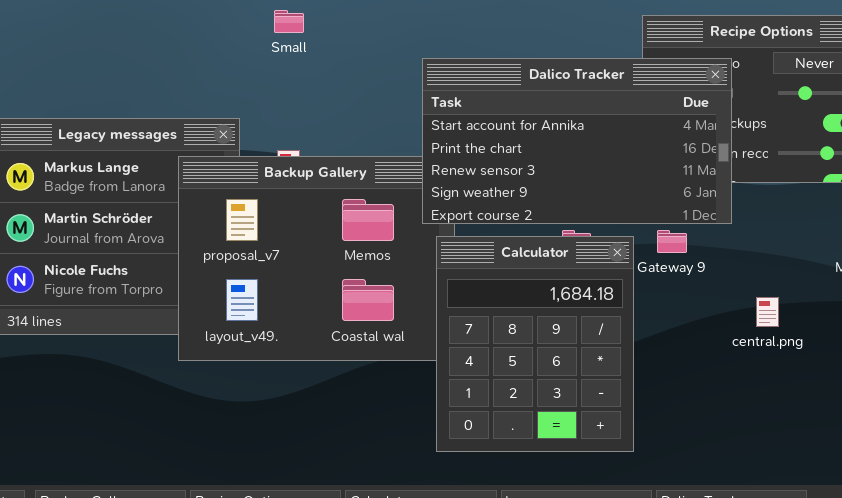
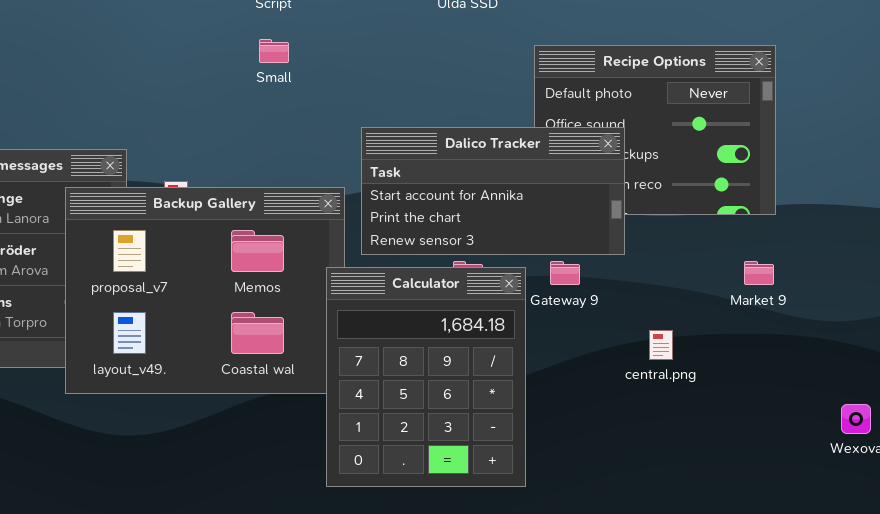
Small: [274,10,304,33] -> [259,39,289,63], moved
Dalico Tracker: [422,58,732,224] -> [361,127,625,255], resized

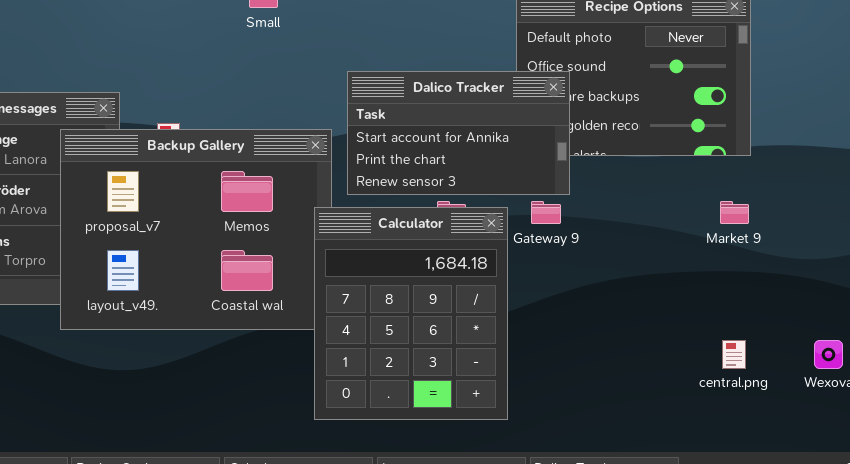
Dalico Tracker: [361,127,625,255] -> [347,71,570,195], resized
central.png: [649,330,673,360] -> [722,340,746,369], moved

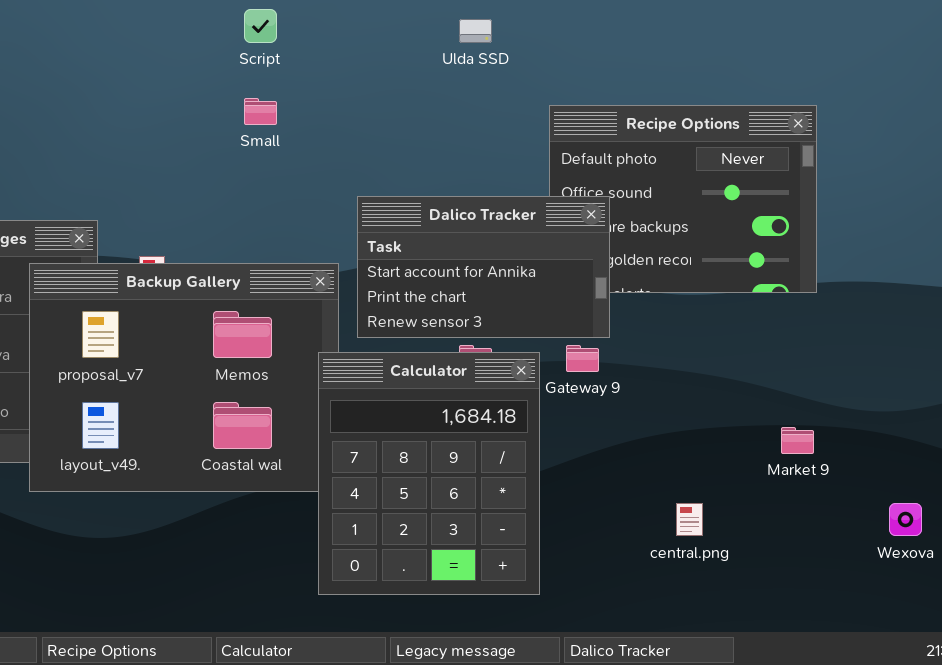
Market 9: [720,201,749,224] -> [781,427,814,454], moved
central.png: [722,340,746,369] -> [676,503,703,536], moved

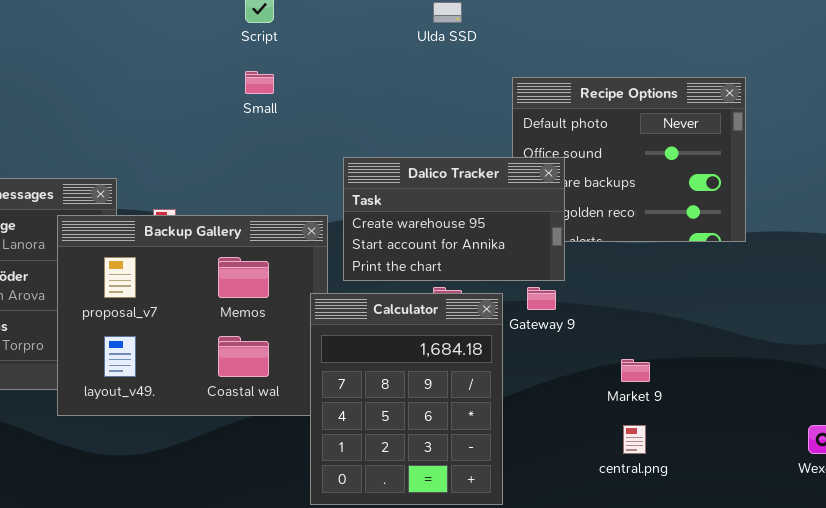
Dalico Tracker: [357,196,610,338] -> [343,157,565,281], scrolled up 1 row
Market 9: [781,427,814,454] -> [621,359,650,382], moved

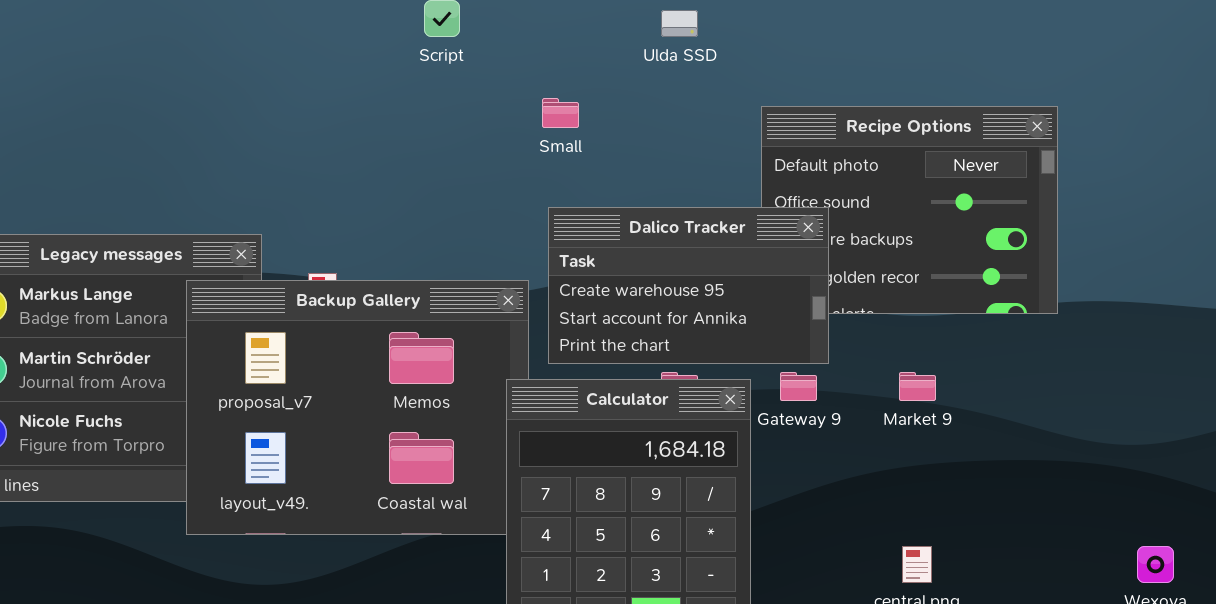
Small: [245,71,274,94] -> [542,98,579,128], moved
Market 9: [621,359,650,382] -> [899,372,936,401], moved

